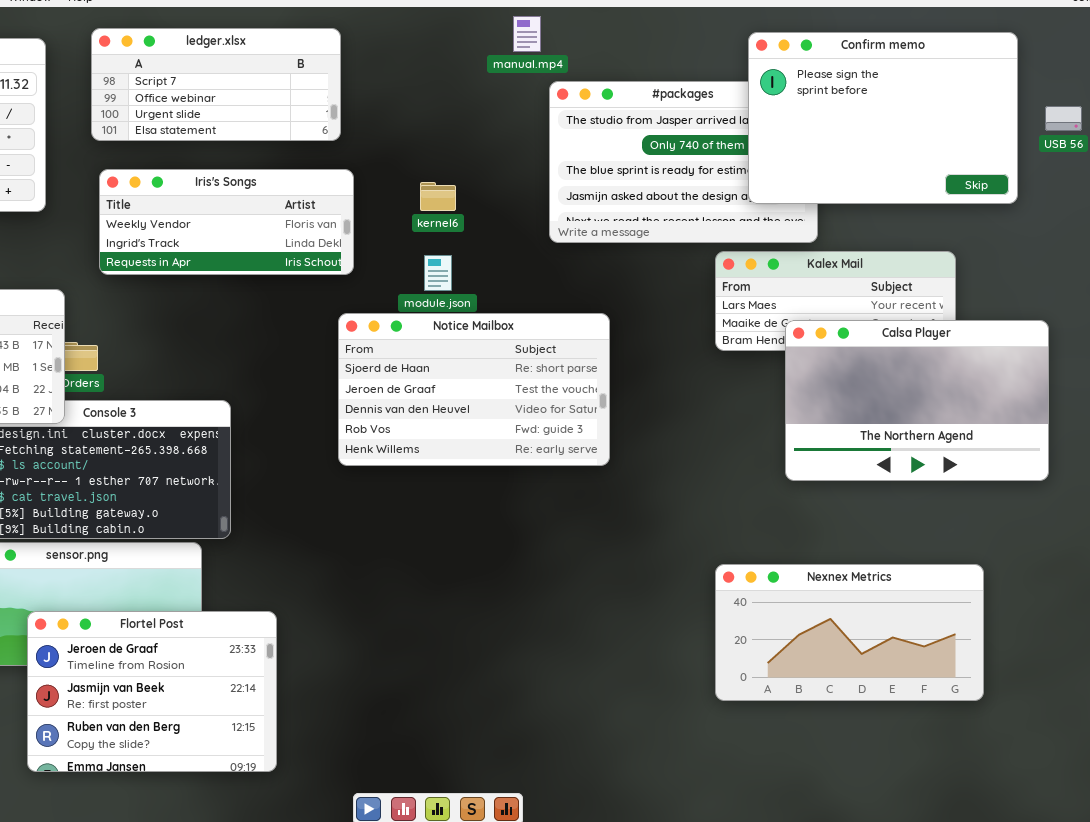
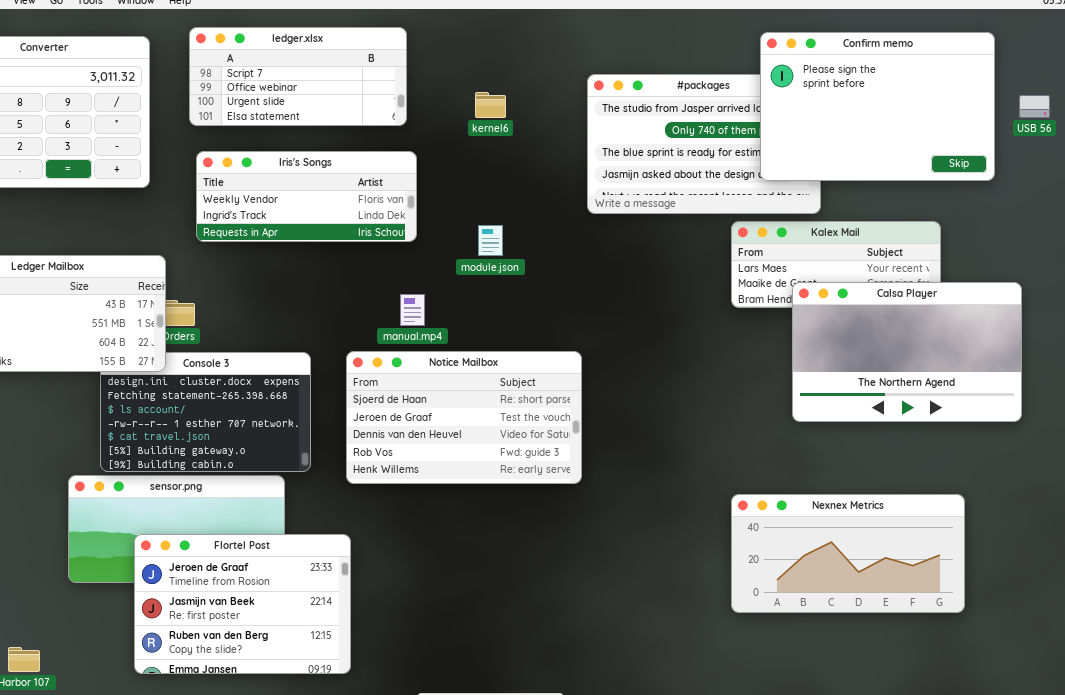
manual.mp4: [513,16,541,52] -> [400,294,425,326], moved
kernel6: [420,182,456,211] -> [475,92,506,118], moved
Notice Mailbox: [338,313,610,466] -> [346,351,582,484], moved

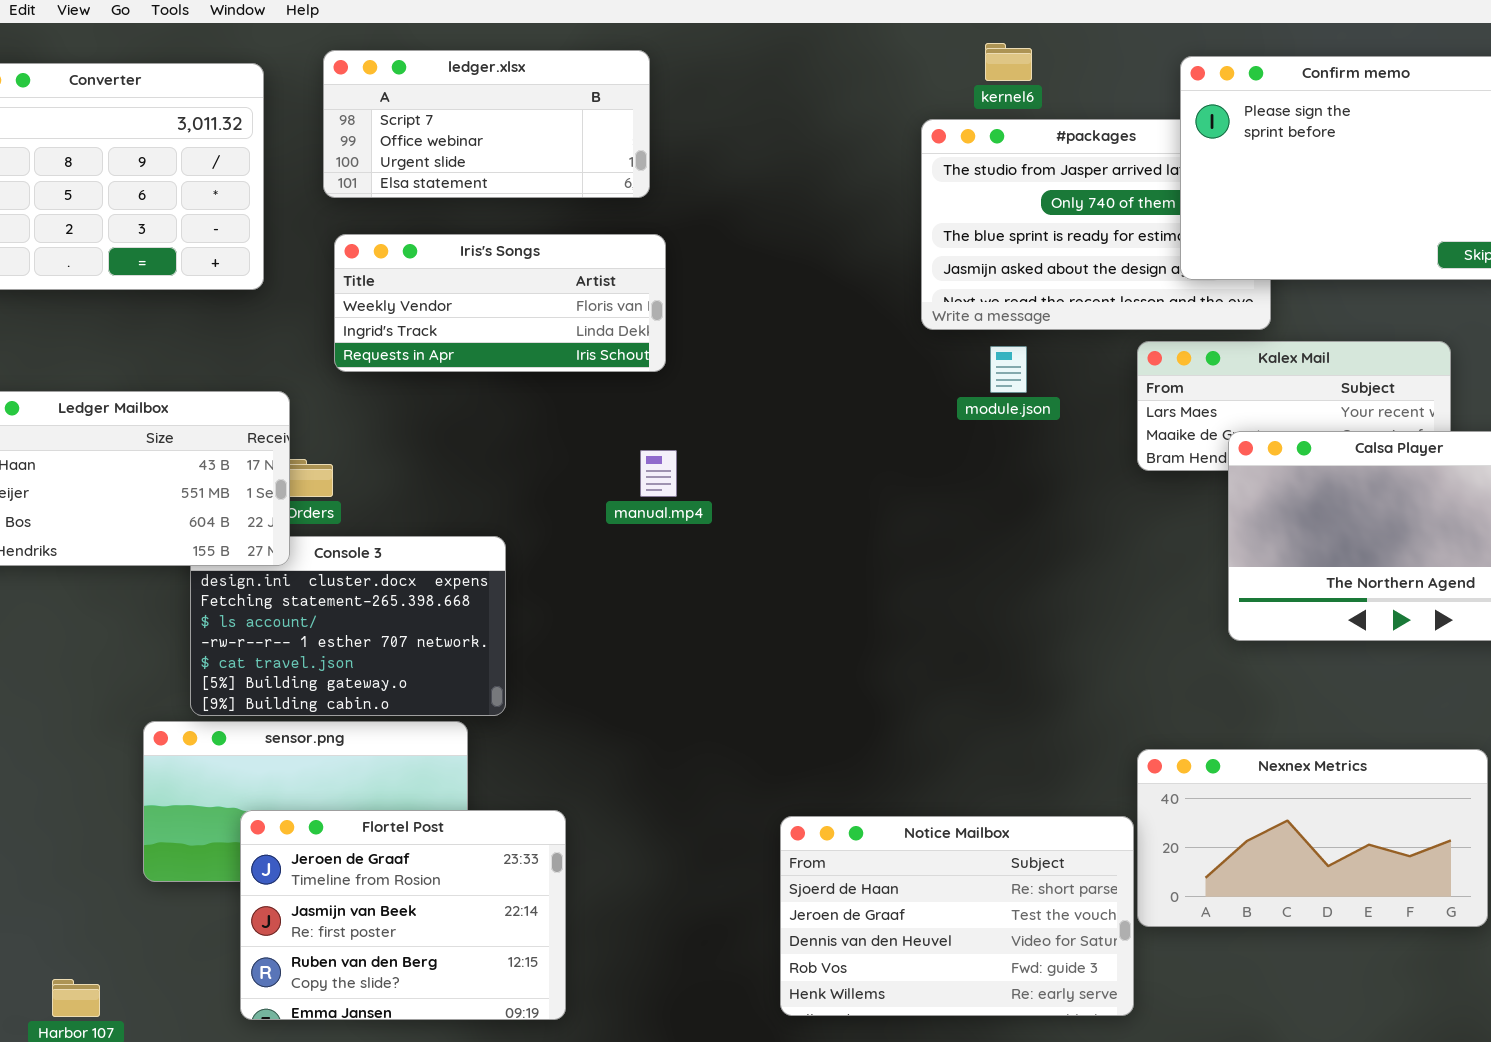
kernel6: [475,92,506,118] -> [985,43,1032,81], moved
module.json: [478,225,503,256] -> [990,346,1027,393], moved
Notice Mailbox: [346,351,582,484] -> [780,816,1134,1016], moved

